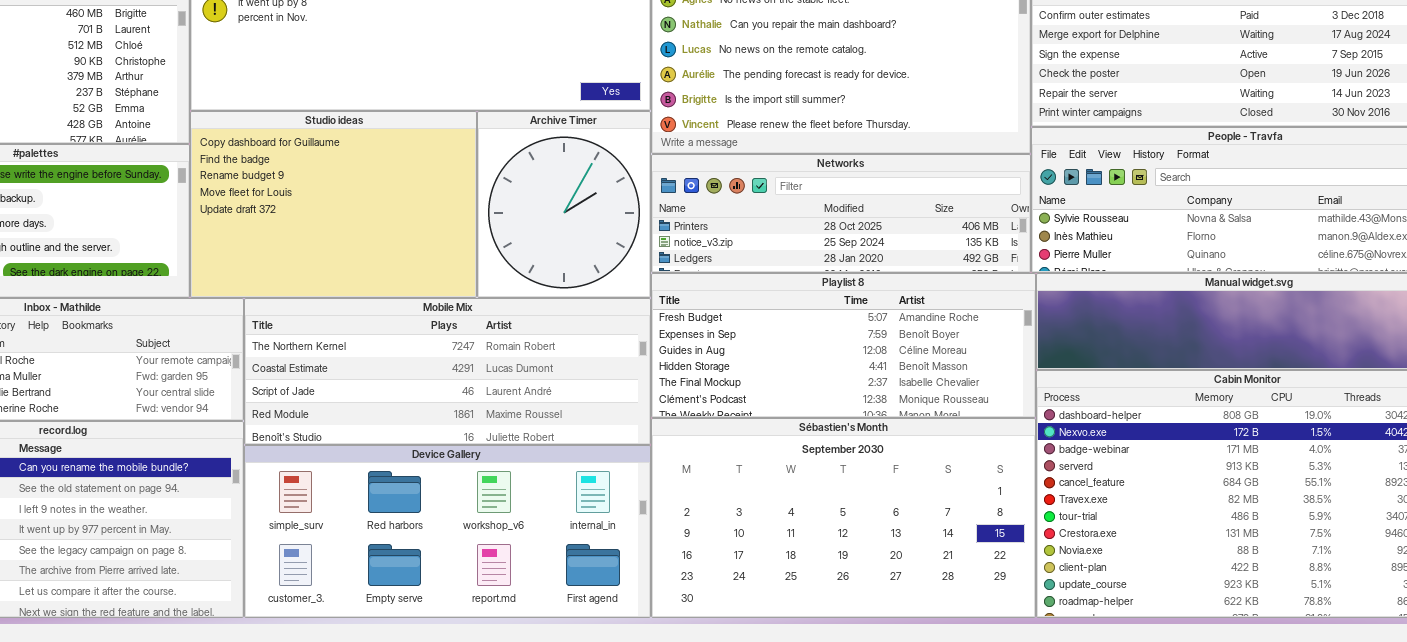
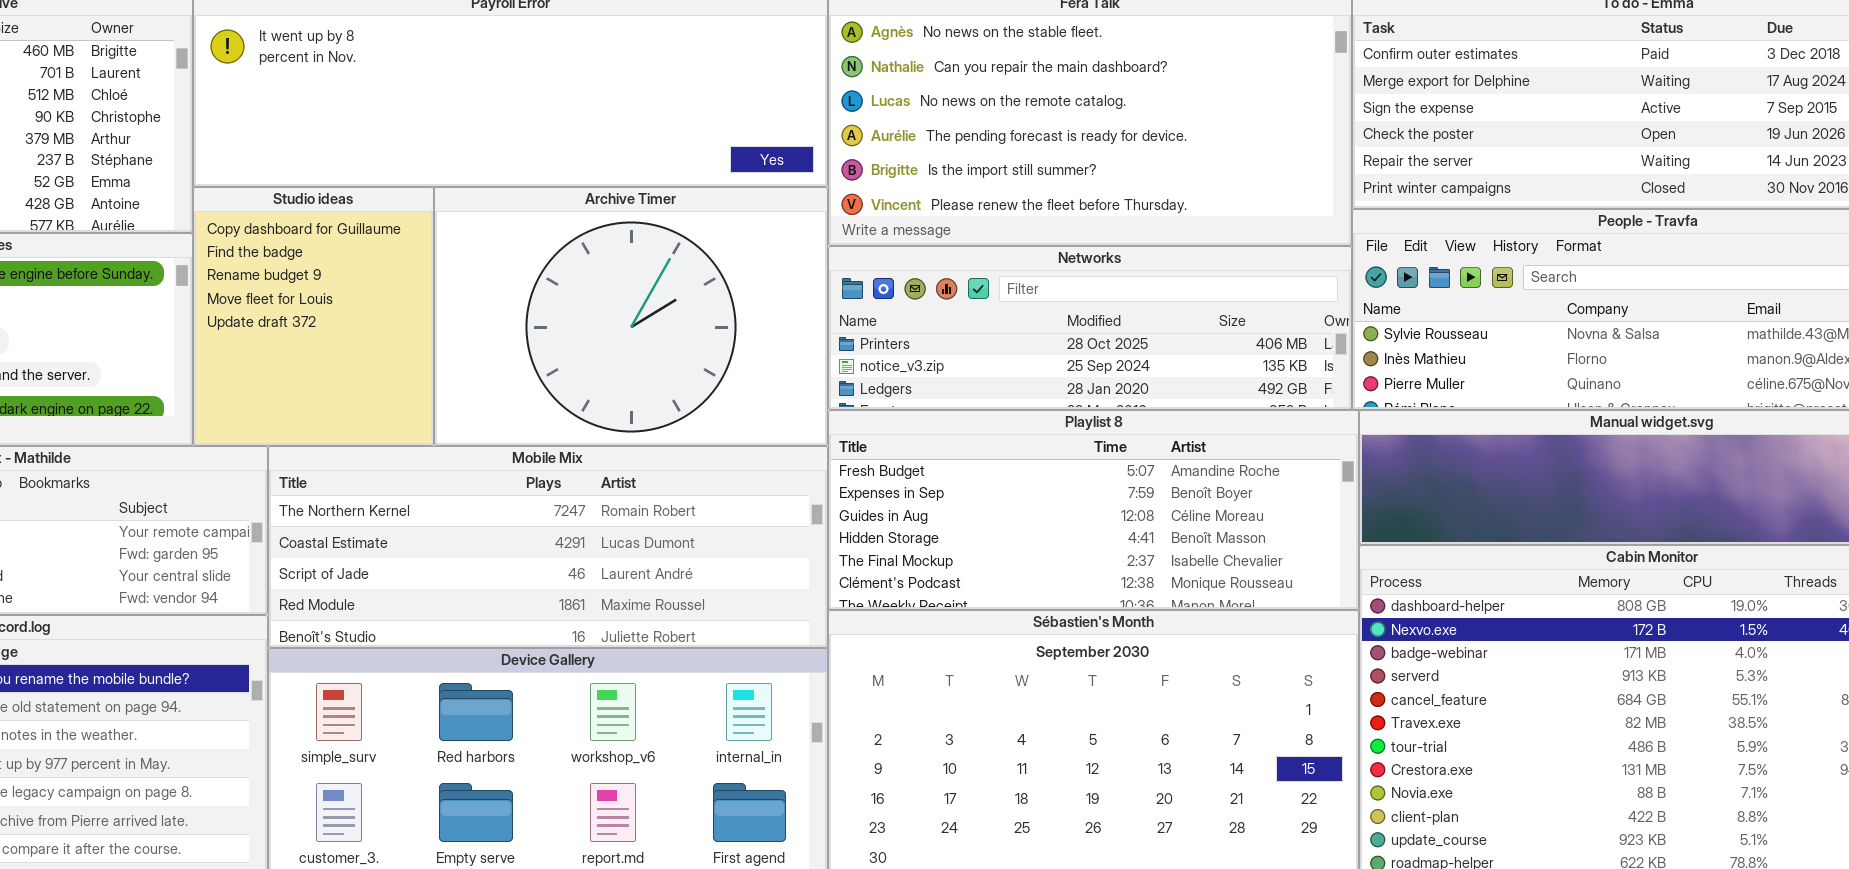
Studio ideas: [190,111,477,298] -> [193,187,434,446], resized
Archive Timer: [477,111,651,298] -> [434,187,828,446], resized

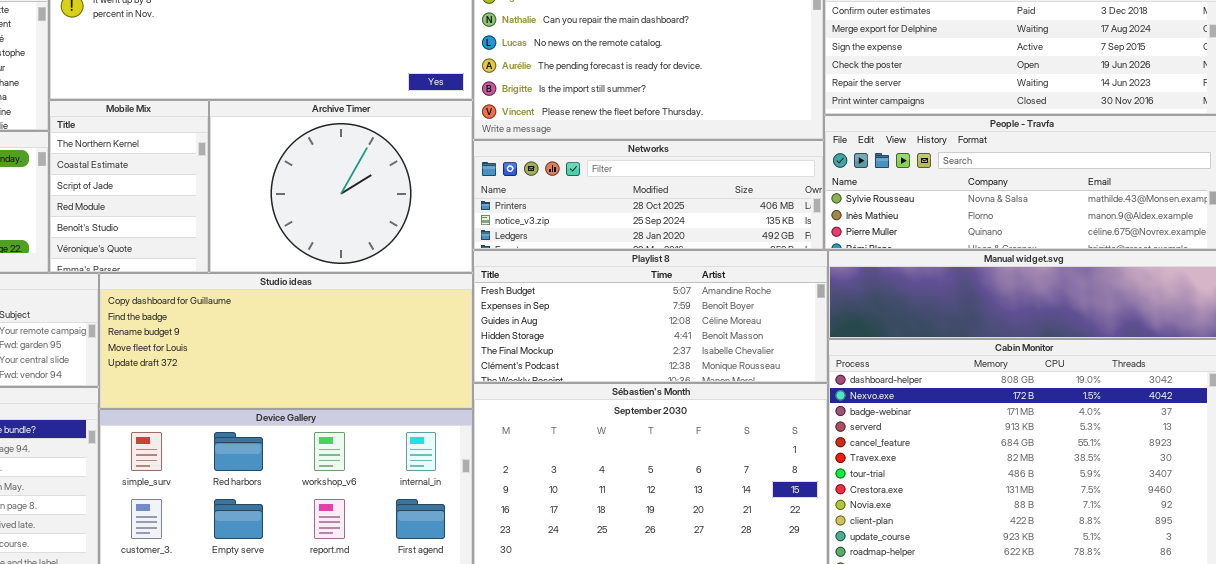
Studio ideas: [193,187,434,446] -> [99,273,473,409], moved, resized
Mobile Mix: [268,446,828,648] -> [49,100,209,273], moved, resized

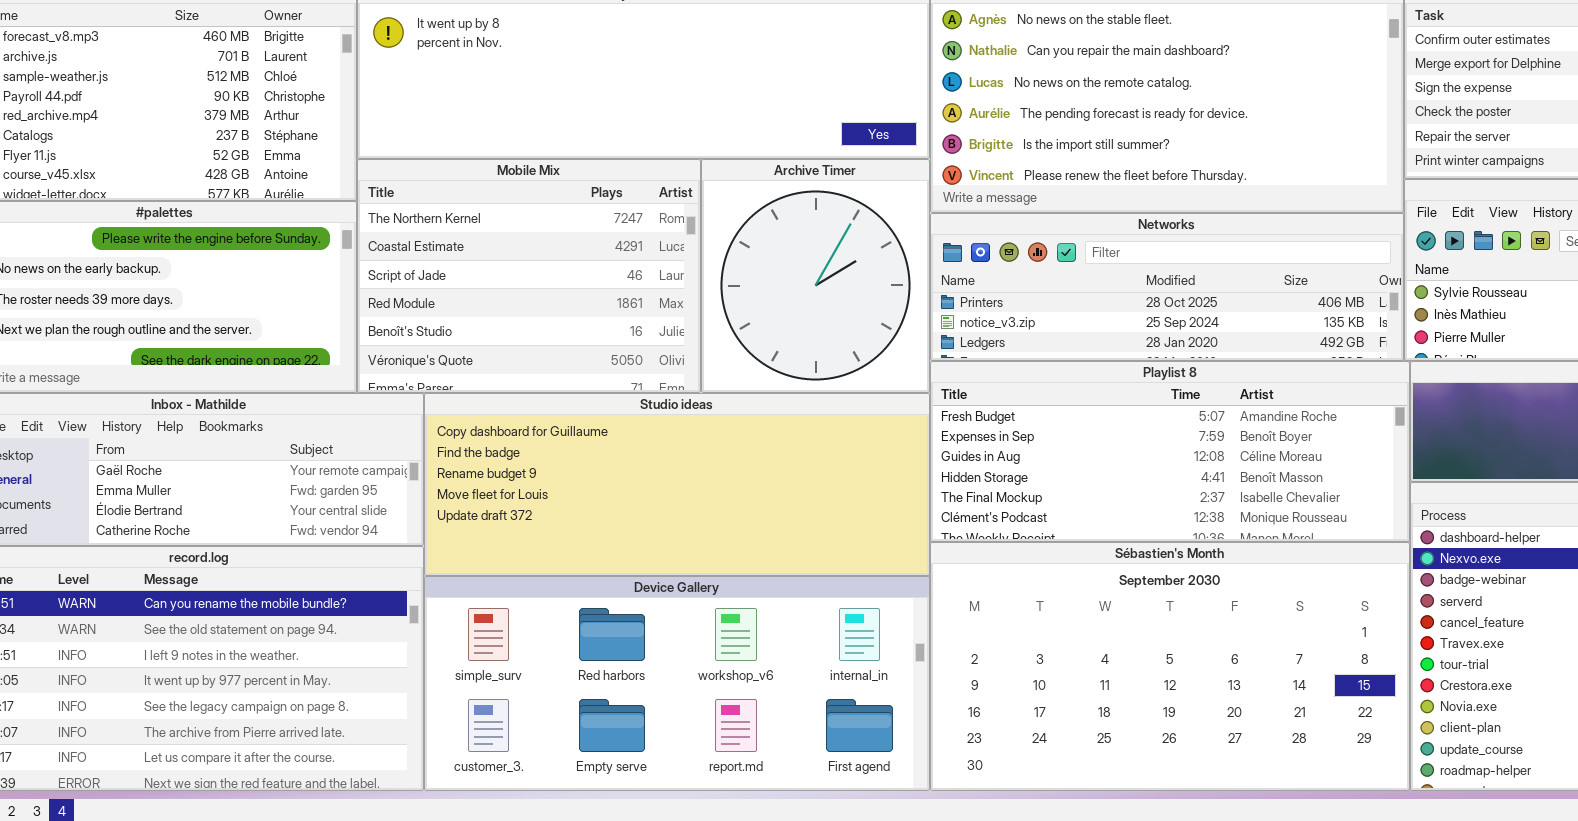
Mobile Mix: [49,100,209,273] -> [357,159,701,393], resized
Archive Timer: [209,100,473,273] -> [701,159,930,393], resized

